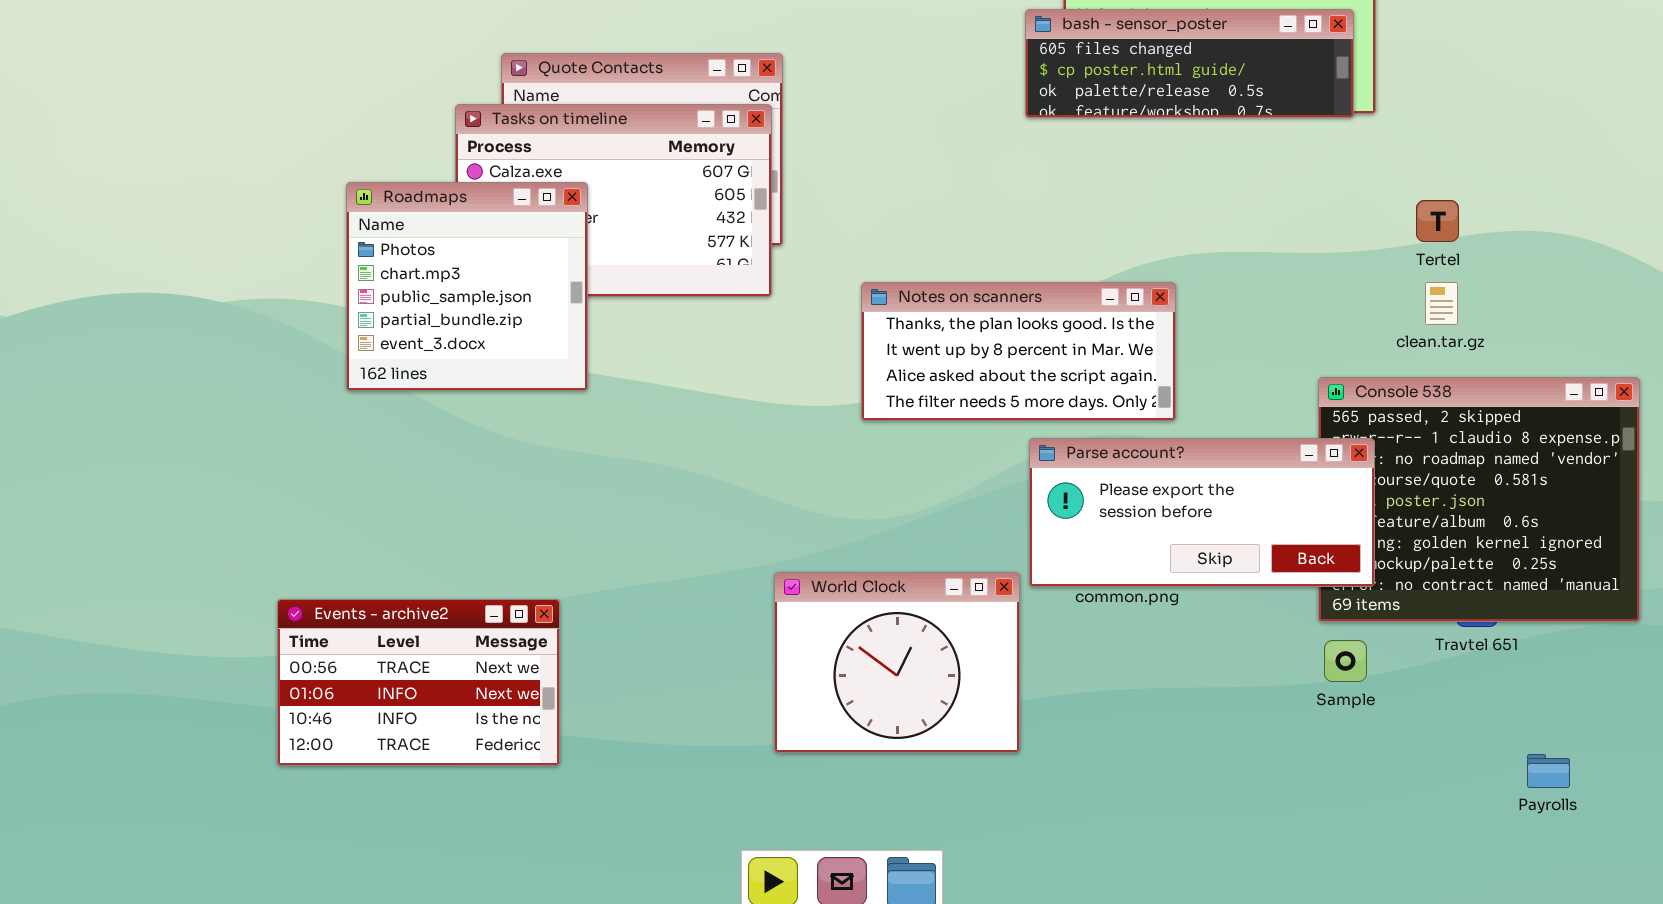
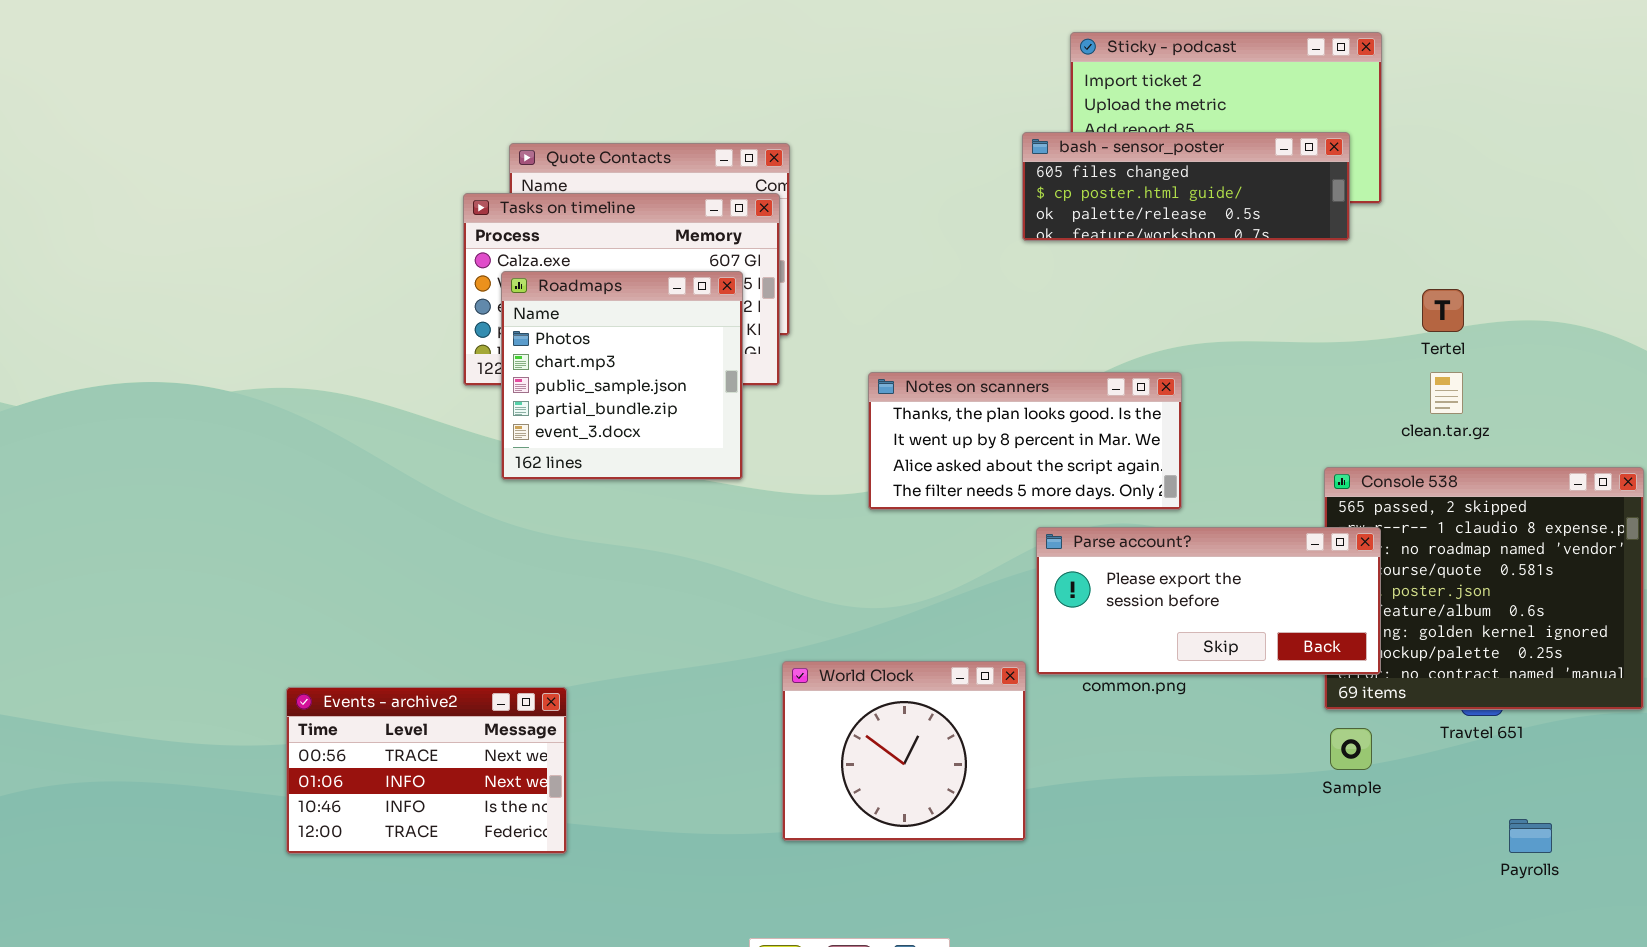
bash - sensor_poster: [1025,9,1354,118] -> [1022,132,1350,241], moved
Roadmaps: [346,182,588,391] -> [501,271,743,480], moved
Payrolls: [1527,754,1570,788] -> [1509,819,1552,853], moved

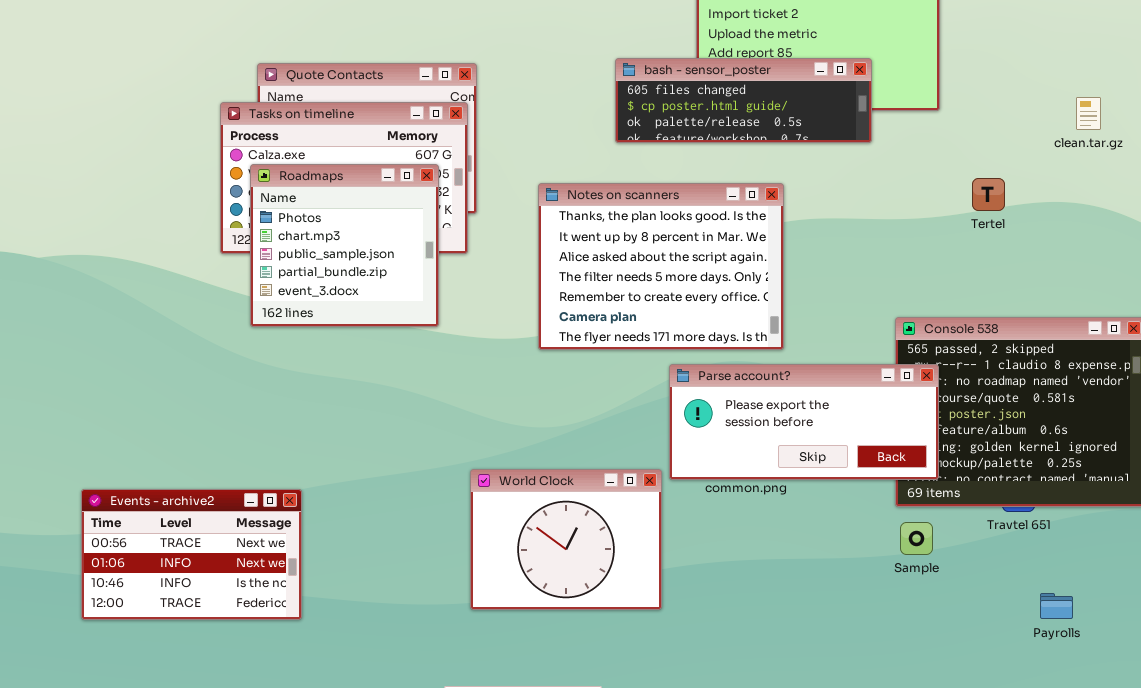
bash - sensor_poster: [1022,132,1350,241] -> [615,58,872,143], moved
Notes on scanners: [868,372,1182,510] -> [538,183,784,350], resized
clean.tar.gz: [1430,372,1463,414] -> [1076,97,1101,130], moved

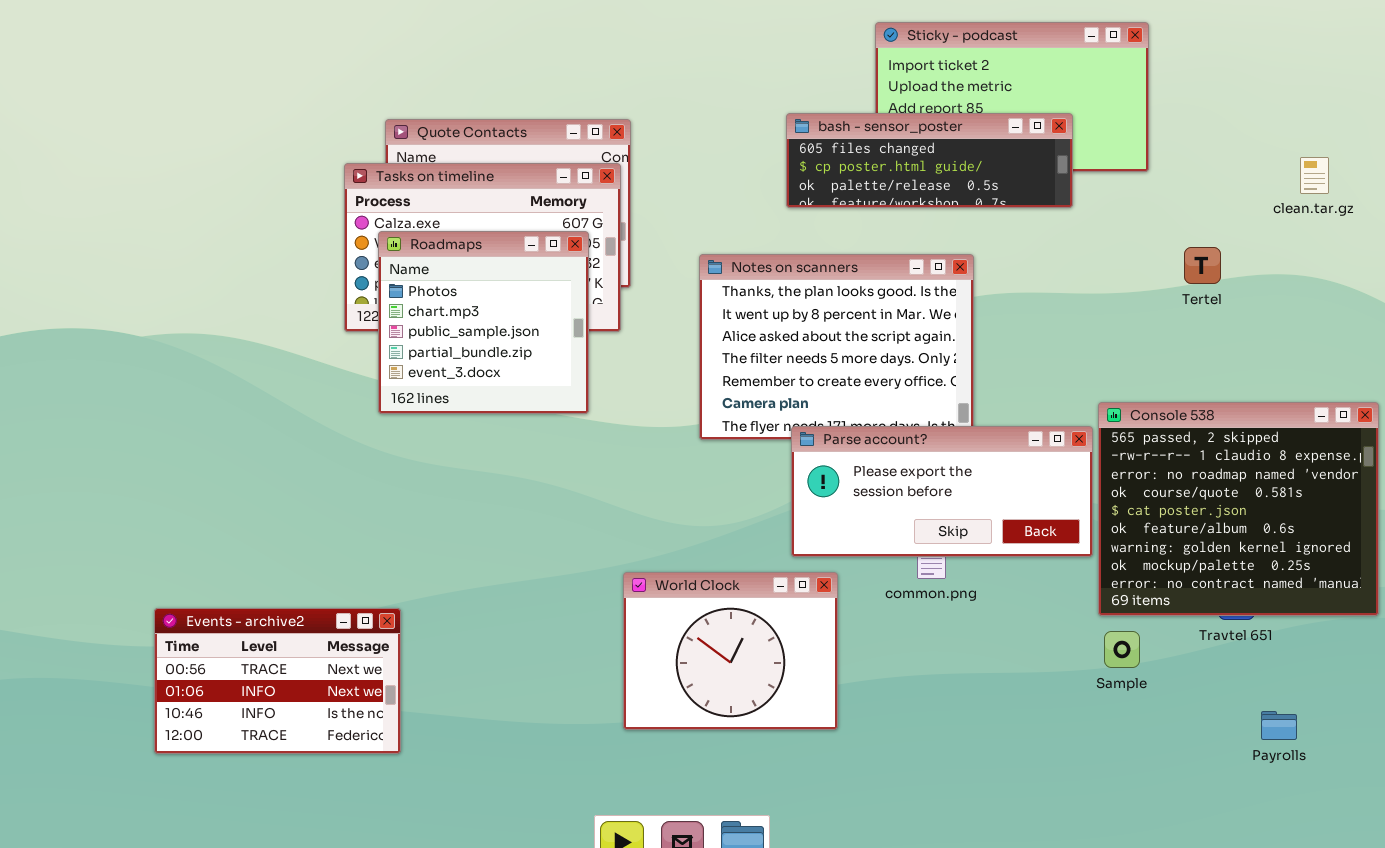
Parse account?: [669,364,939,480] -> [791,426,1093,557], moved
Events - archive2: [81,489,302,620] -> [154,608,401,754], moved

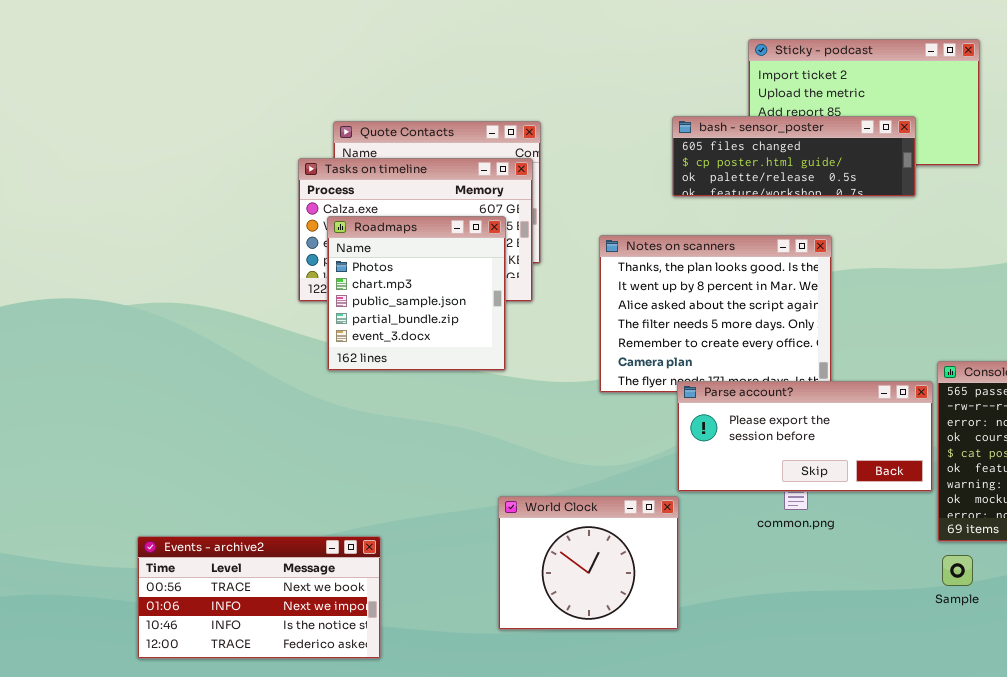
World Clock: [623,572,838,730] -> [498,496,679,630], moved
Events - archive2: [154,608,401,754] -> [137,536,381,659], resized

